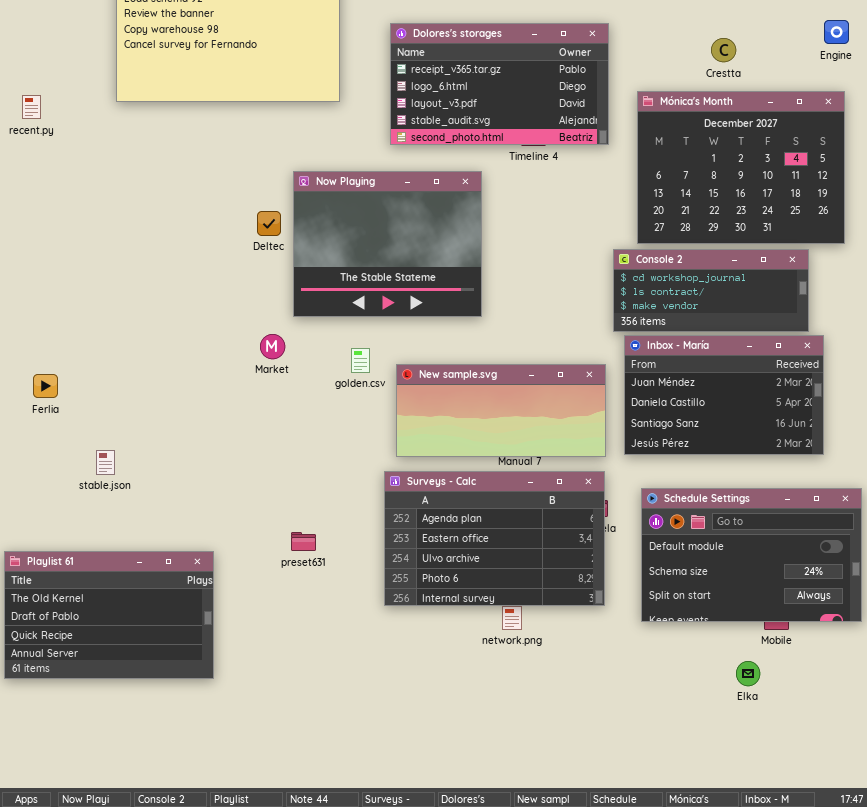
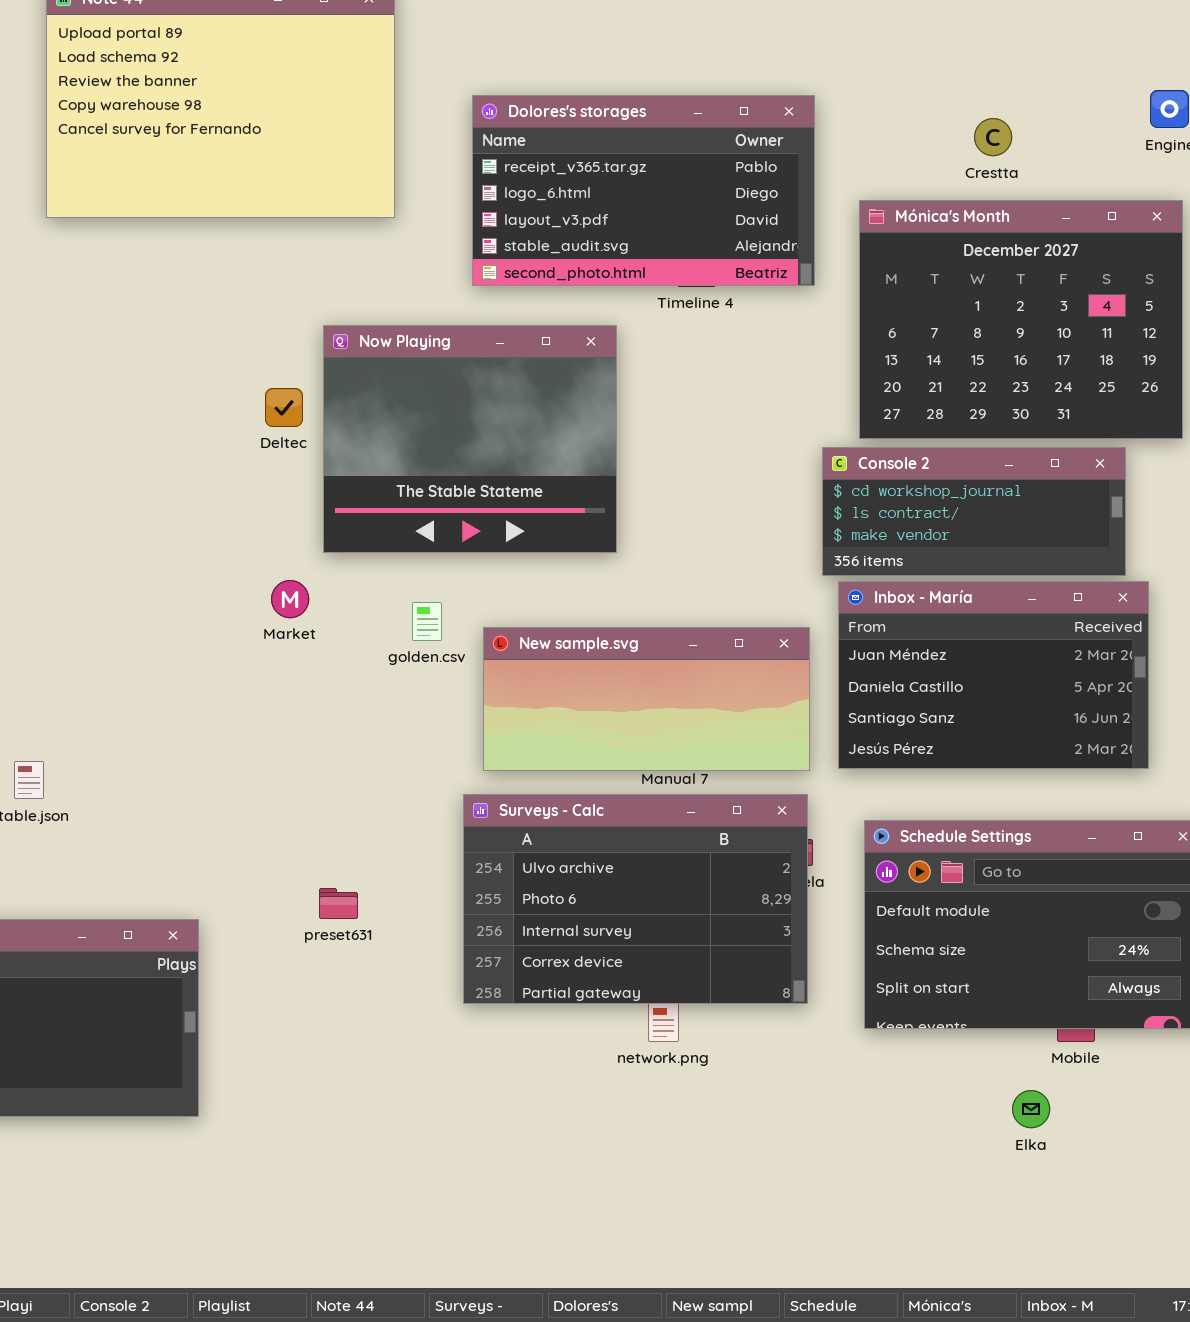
Surveys - Calc: [384,471,605,606] -> [463,794,808,1004], scrolled down 2 rows

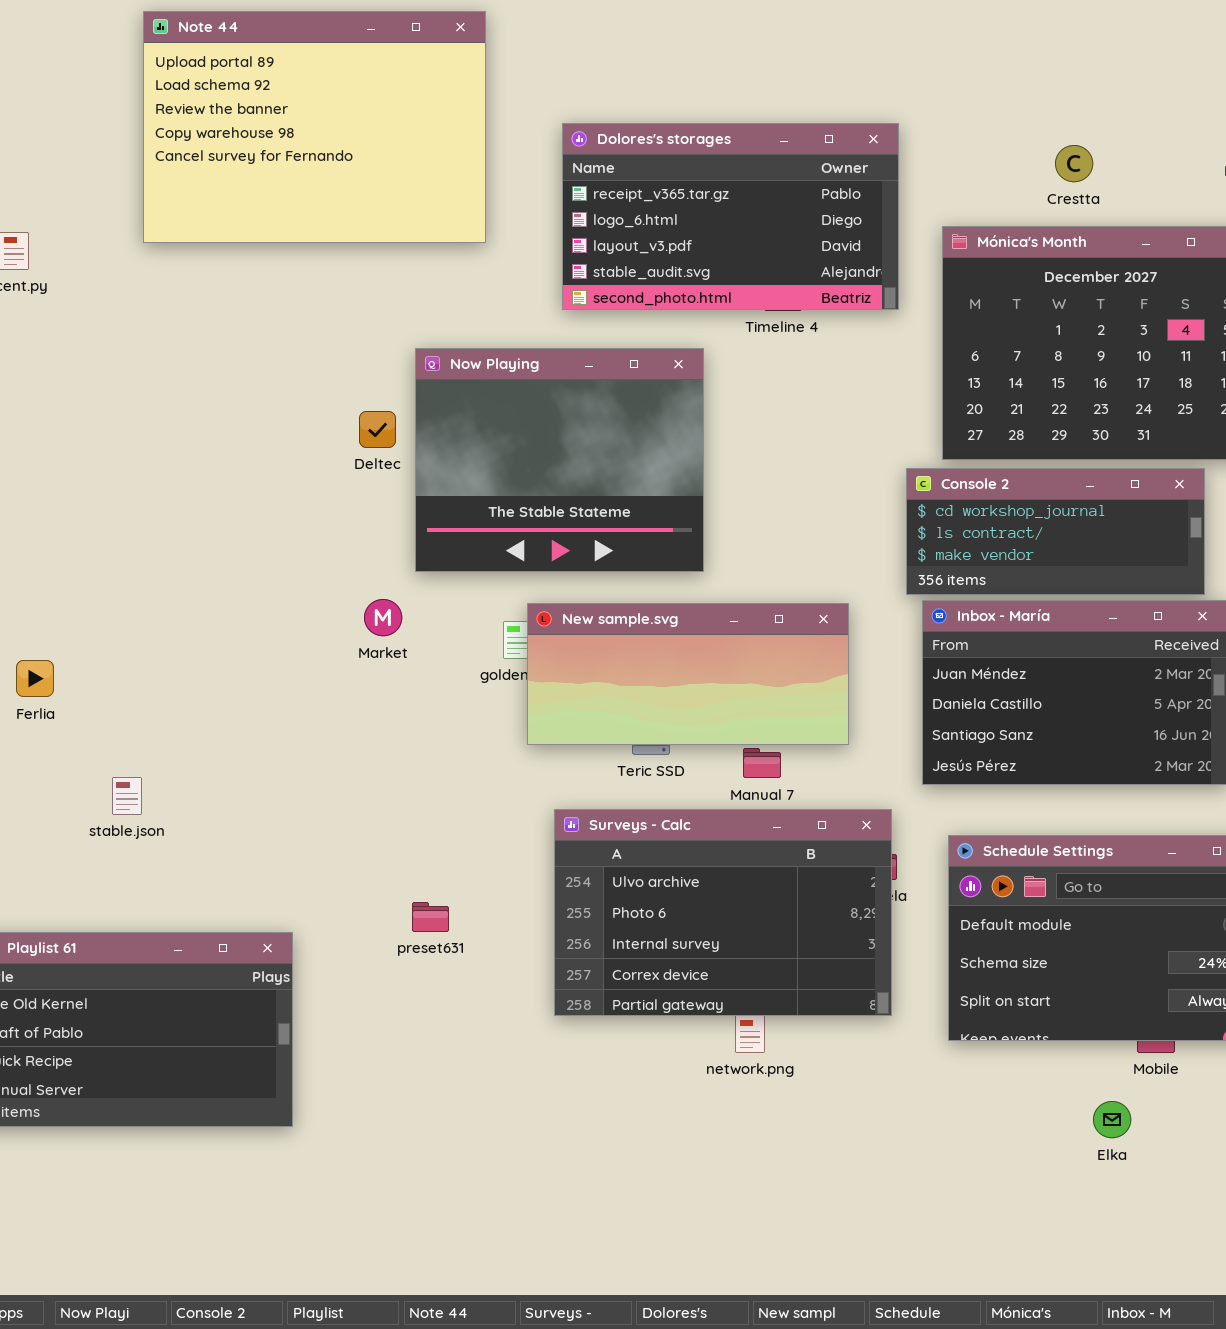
New sample.svg: [483,627,810,771] -> [527,603,849,745], moved

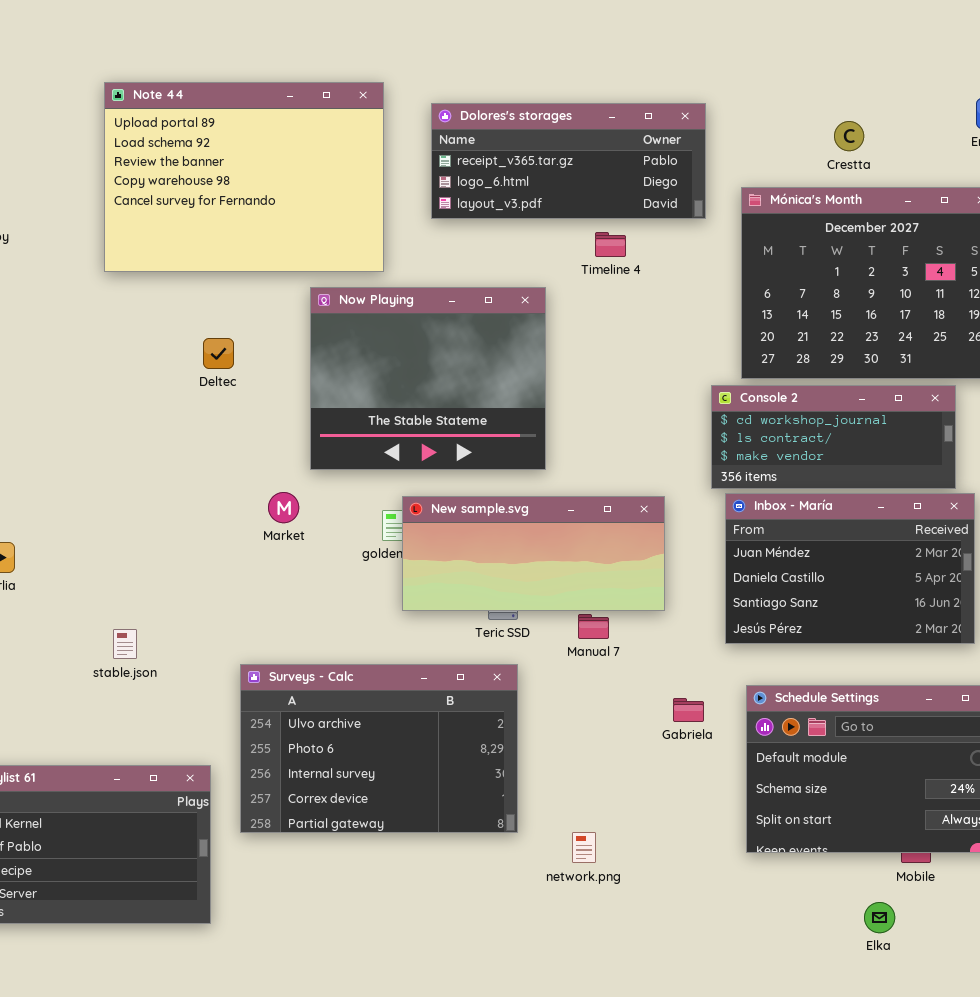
Note 44: [143,11,486,243] -> [104,82,384,272], moved
Dolores's storages: [562,123,899,310] -> [431,103,706,219], resized
Deltec: [359,411,396,448] -> [203,338,234,369], moved
stable.json: [112,777,142,815] -> [113,629,137,659], moved
Surveys - Calc: [554,809,892,1016] -> [240,664,518,833], moved

